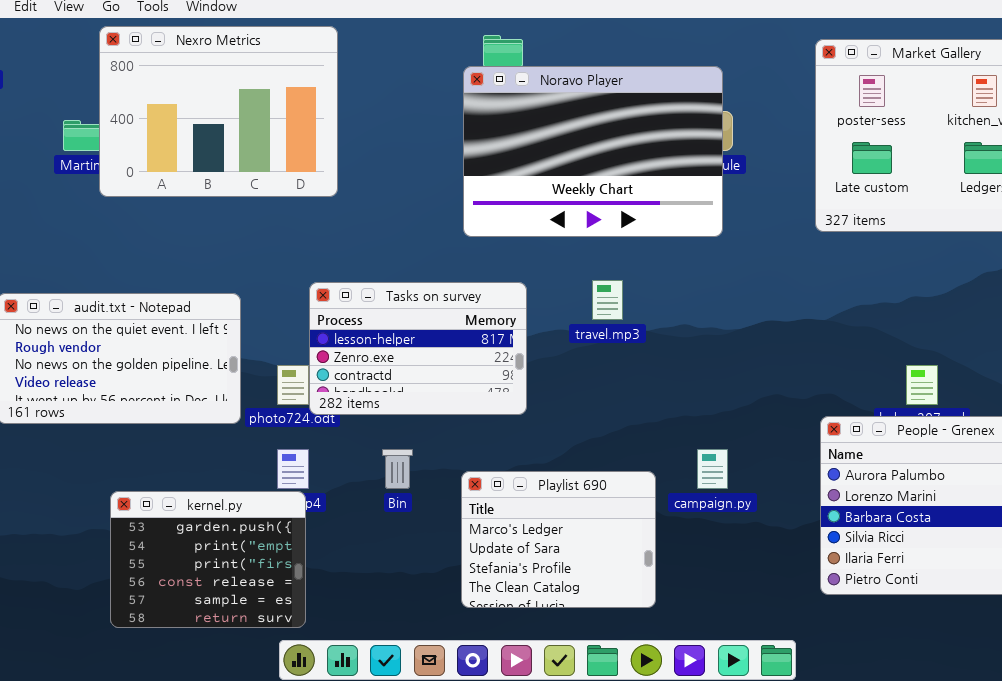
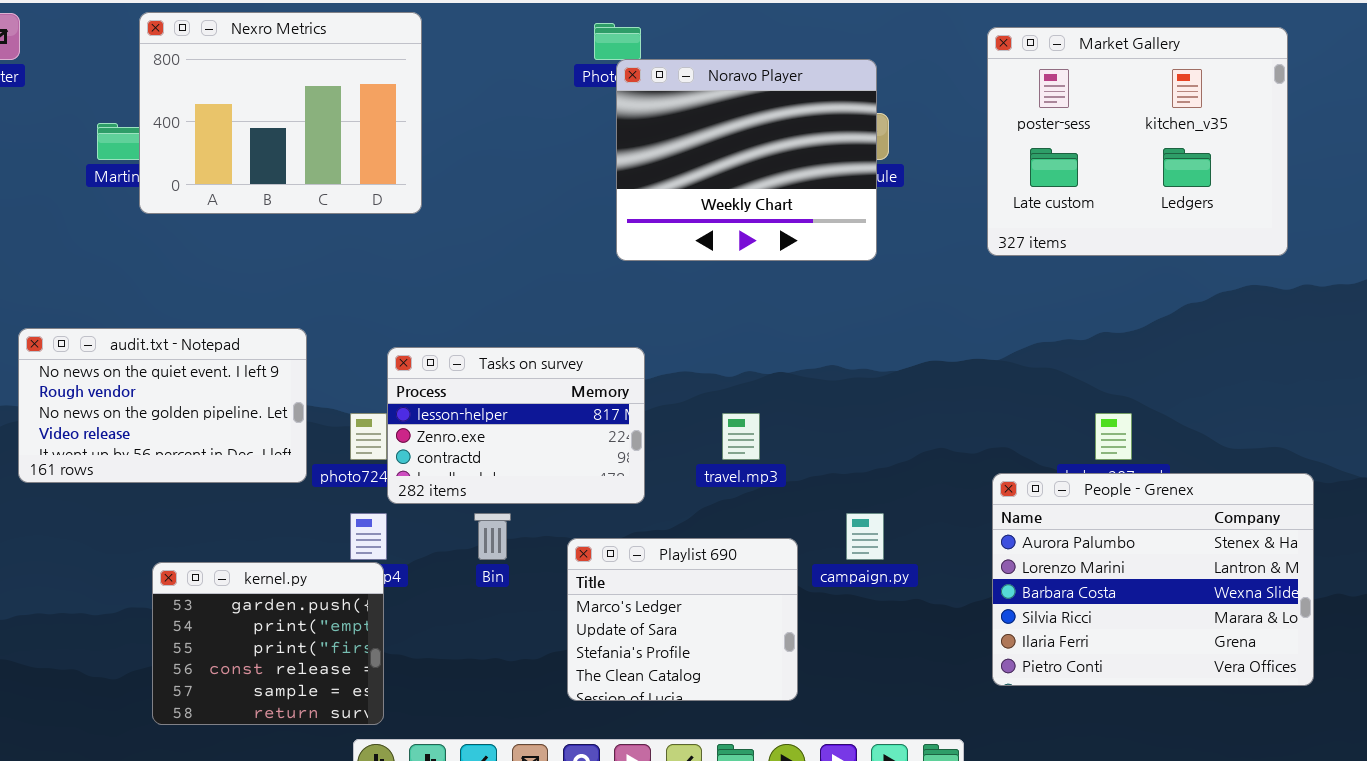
Noravo Player: [463,66,723,237] -> [616,59,877,261], resized
travel.mp3: [592,280,623,320] -> [722,413,760,460], moved
Tasks on survey: [309,282,527,415] -> [387,347,645,504], moved

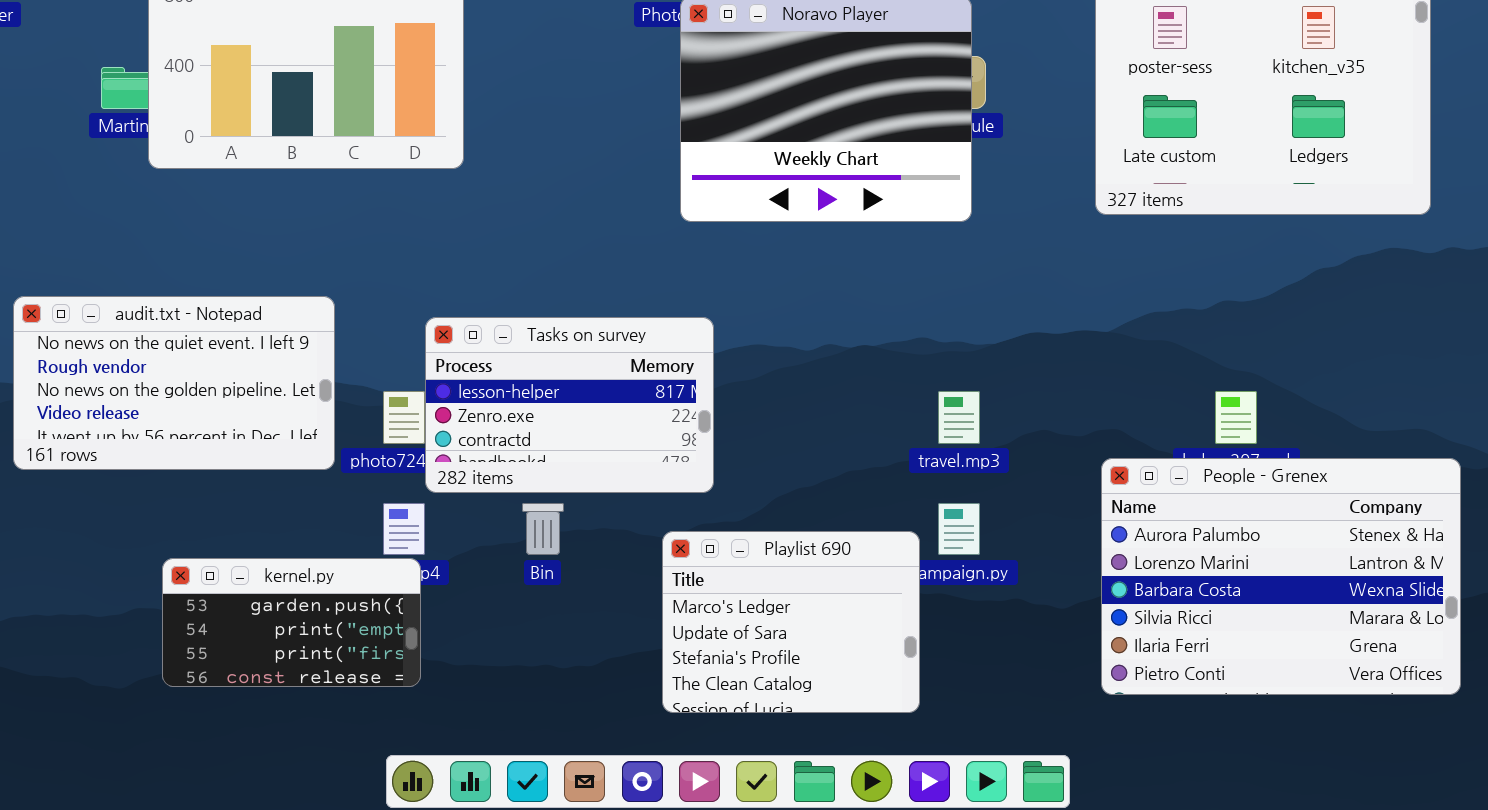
travel.mp3: [722,413,760,460] -> [938,391,980,444], moved
Playlist 690: [567,538,798,701] -> [662,531,920,713], moved
kernel.py: [152,562,384,725] -> [162,558,421,687], resized

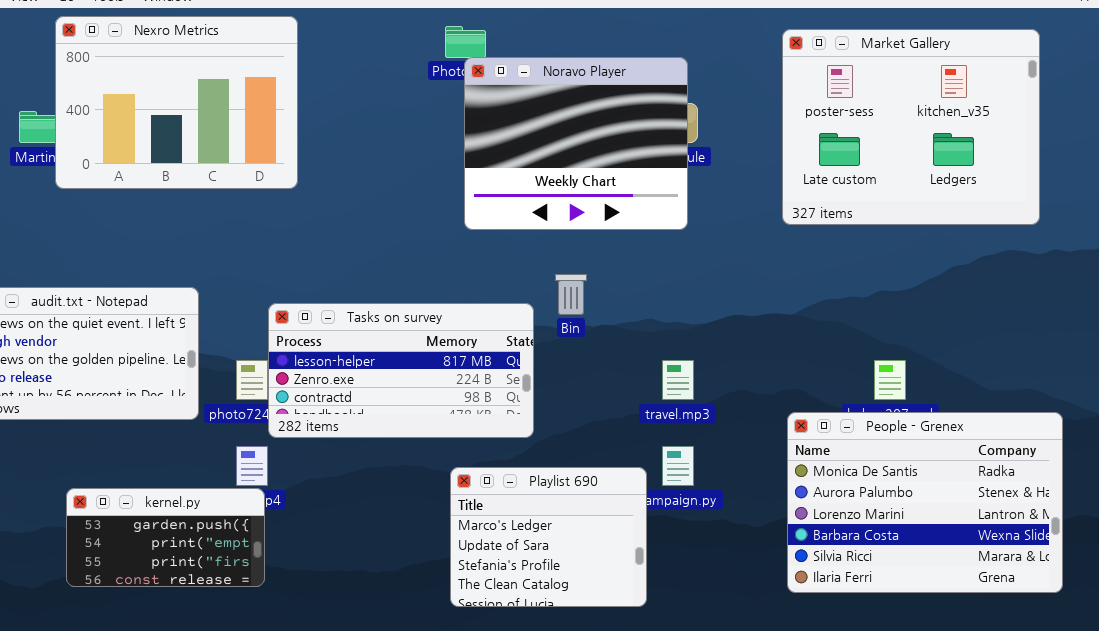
Tasks on survey: [425,317,714,493] -> [268,303,534,438], resized
People - Grenex: [1101,458,1461,695] -> [787,412,1063,593], scrolled up 1 row
Bin: [522,503,564,555] -> [555,274,587,315], moved

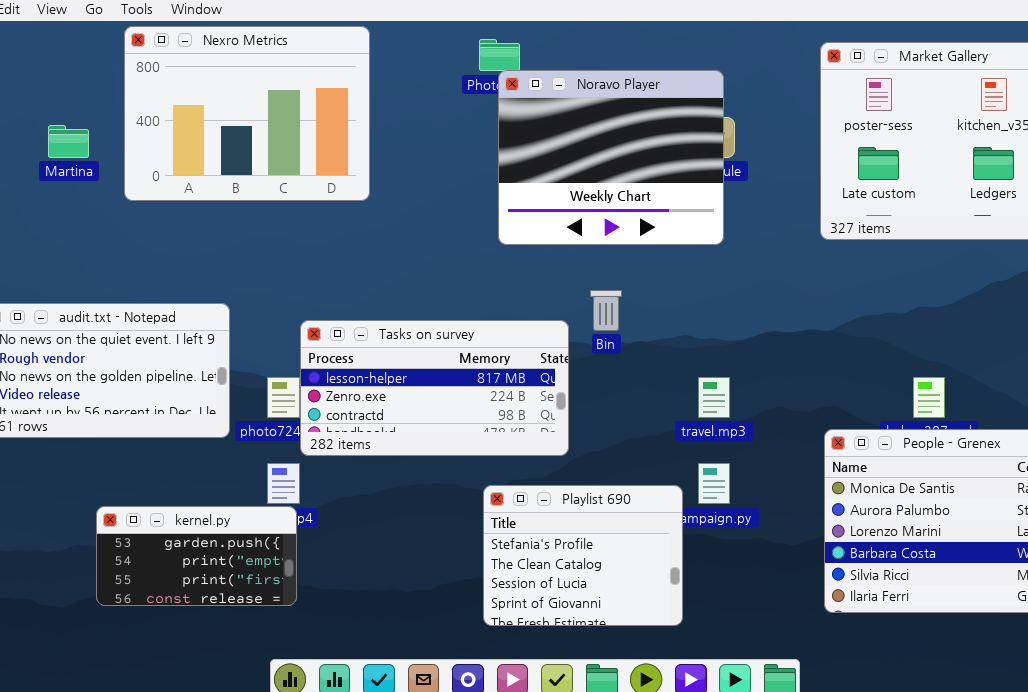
Nexro Metrics: [55,16,298,189] -> [124,26,370,201], moved
Playlist 690: [450,467,647,607] -> [483,485,683,626], scrolled down 2 rows

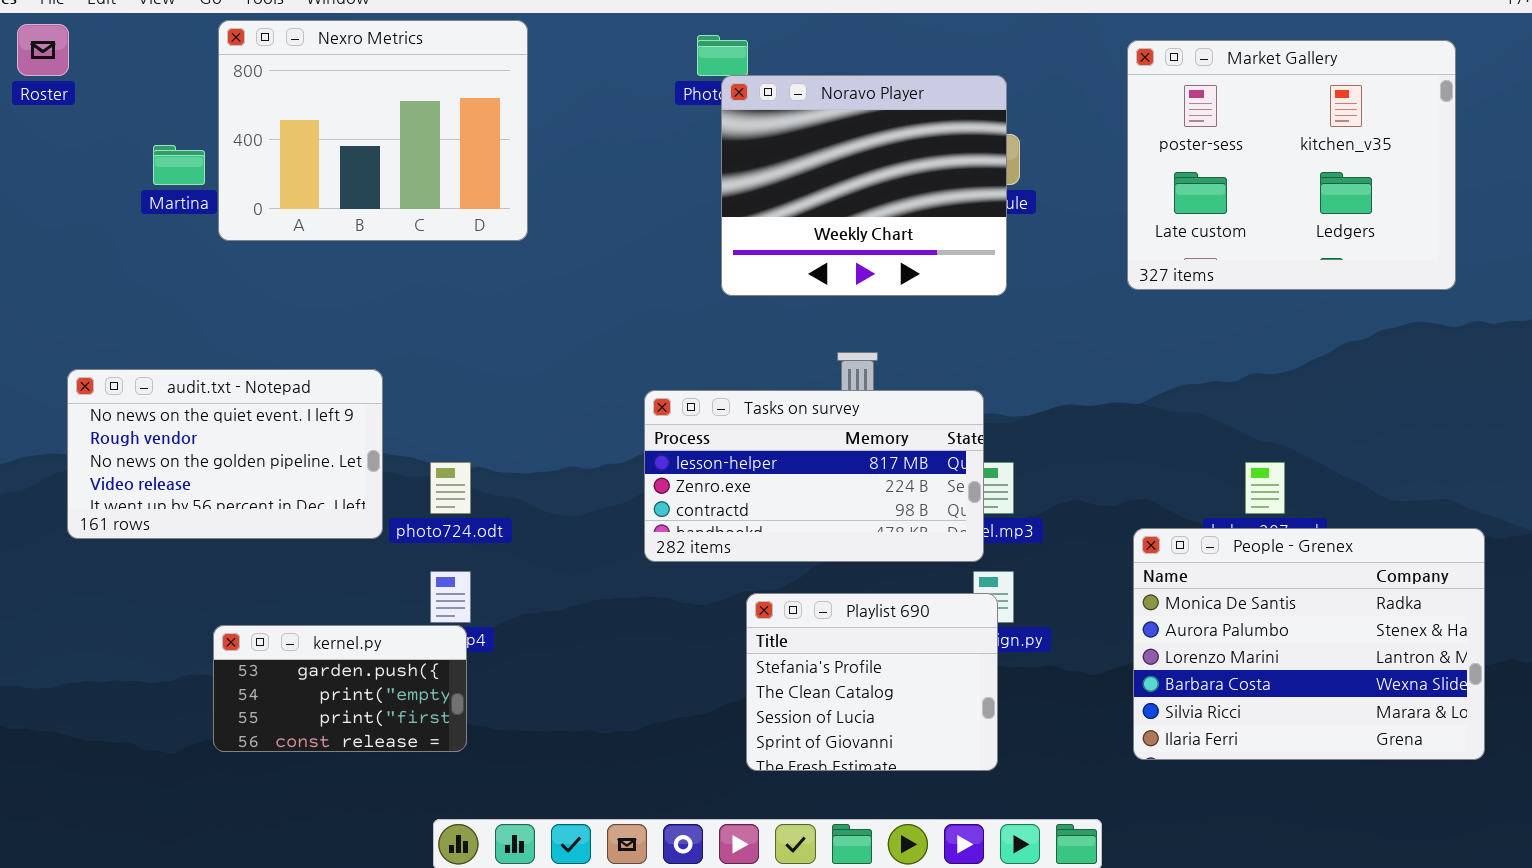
Nexro Metrics: [124,26,370,201] -> [218,20,528,241], moved
Tasks on survey: [300,320,569,456] -> [644,390,984,562], moved
Playlist 690: [483,485,683,626] -> [746,593,998,771], moved

